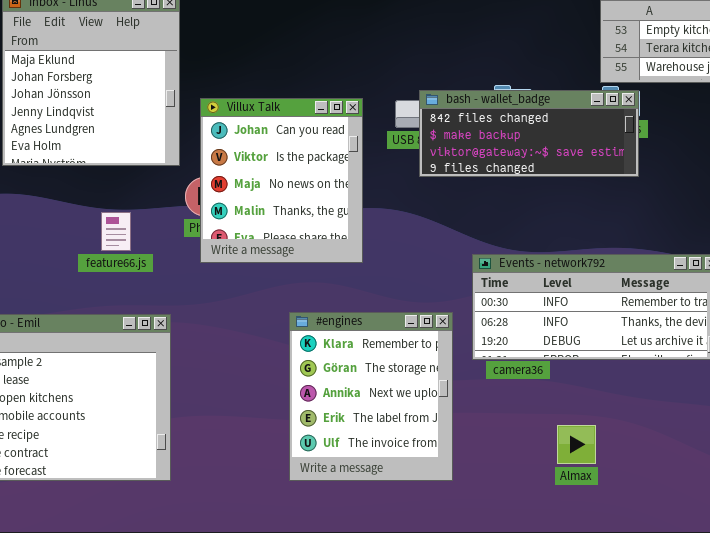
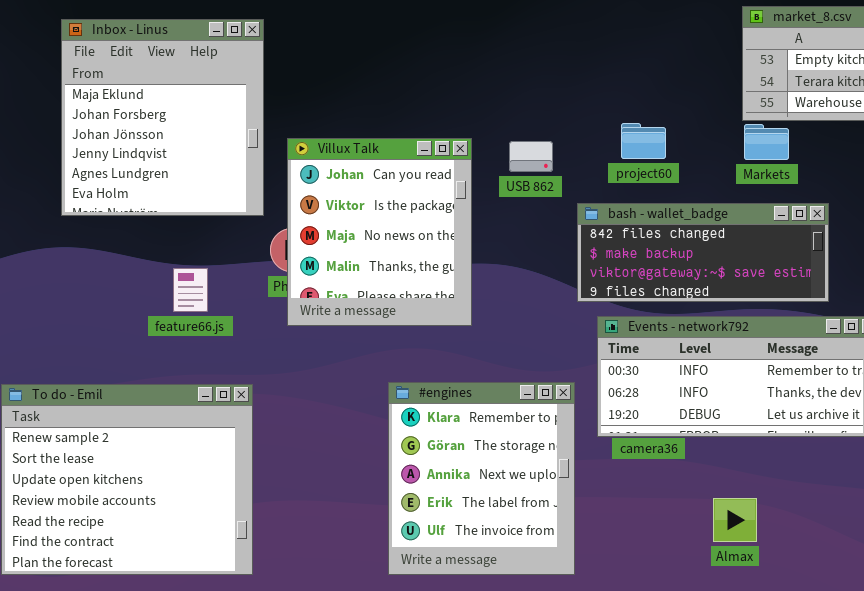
bash - wallet_badge: [419,90,639,177] -> [577,203,829,302], moved
Almax: [557,425,596,464] -> [713,498,757,542], moved

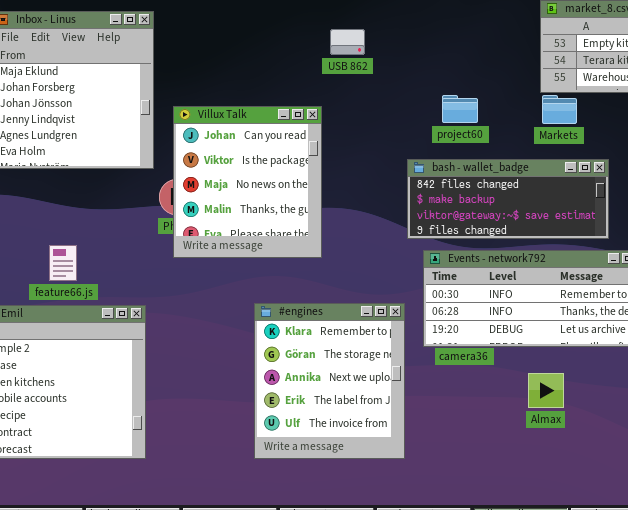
USB 862: [509,141,553,172] -> [330,29,365,55], moved
feature66.js: [173,268,208,312] -> [49,245,77,281], moved
Almax: [713,498,757,542] -> [528,373,564,408], moved

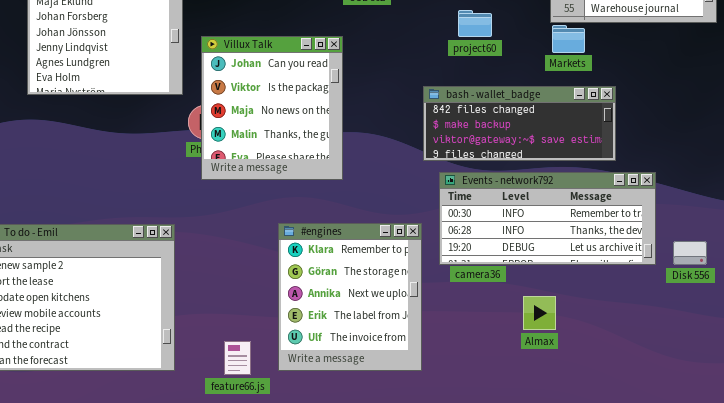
project60: [442,95,478,123] -> [458,10,492,37], moved
feature66.js: [49,245,77,281] -> [224,341,251,375], moved
Almax: [528,373,564,408] -> [523,296,556,330], moved

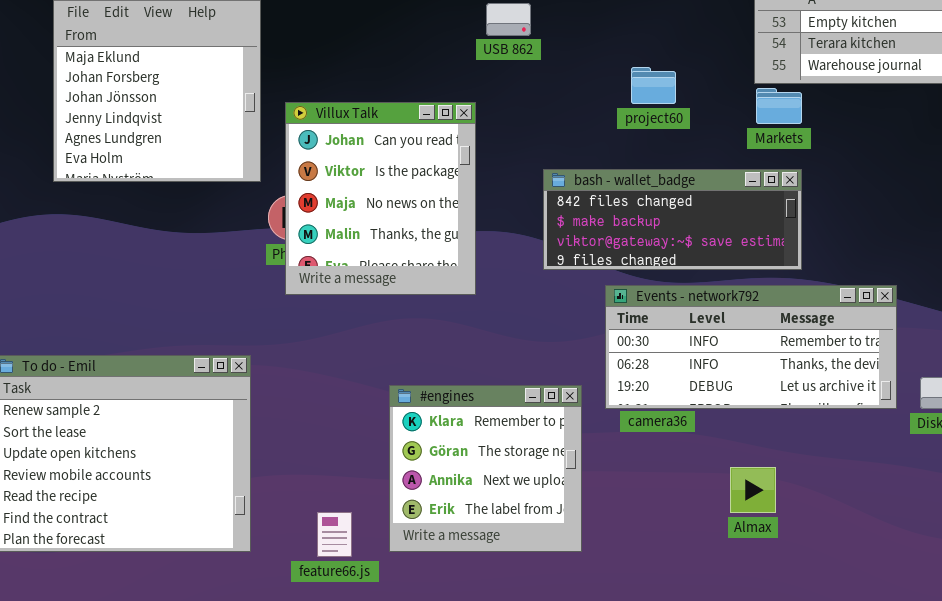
bash - wallet_badge: [423,86,616,161] -> [543,169,802,270], moved
#engines: [278,223,422,371] -> [389,385,582,552], resized
Almax: [523,296,556,330] -> [730,467,776,513], moved

